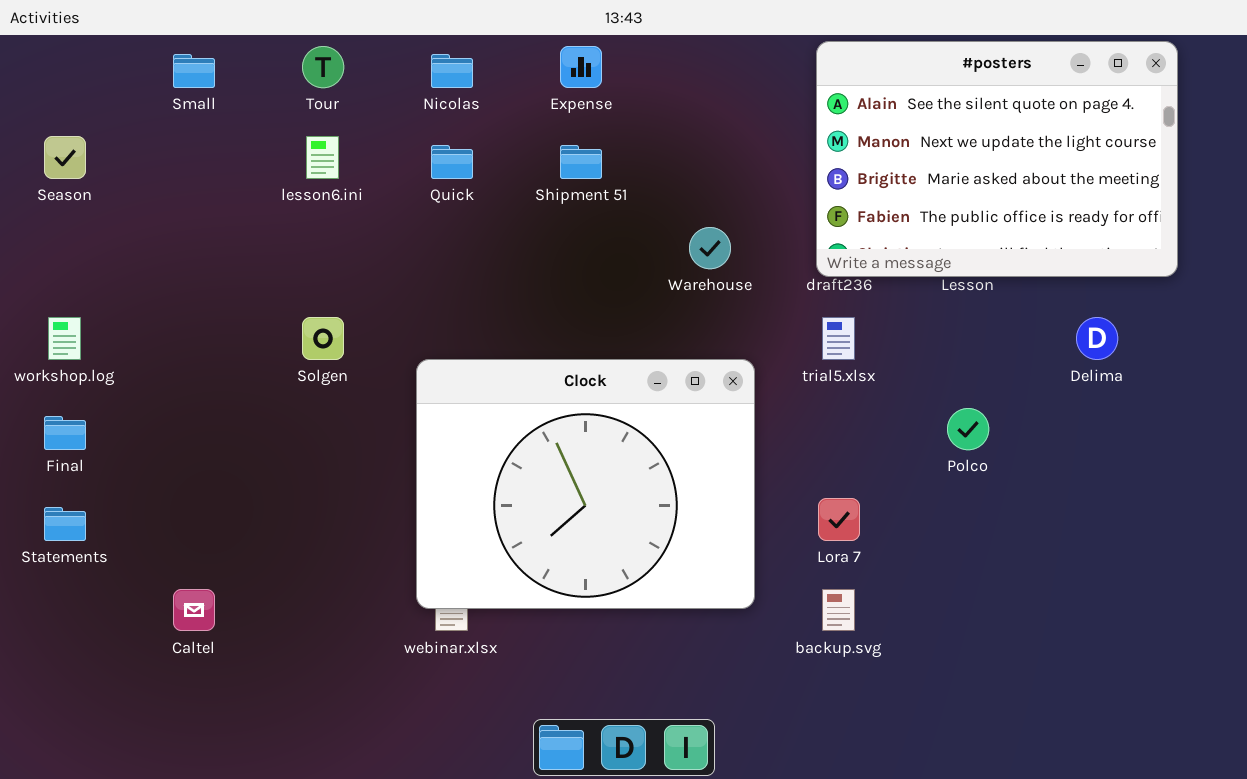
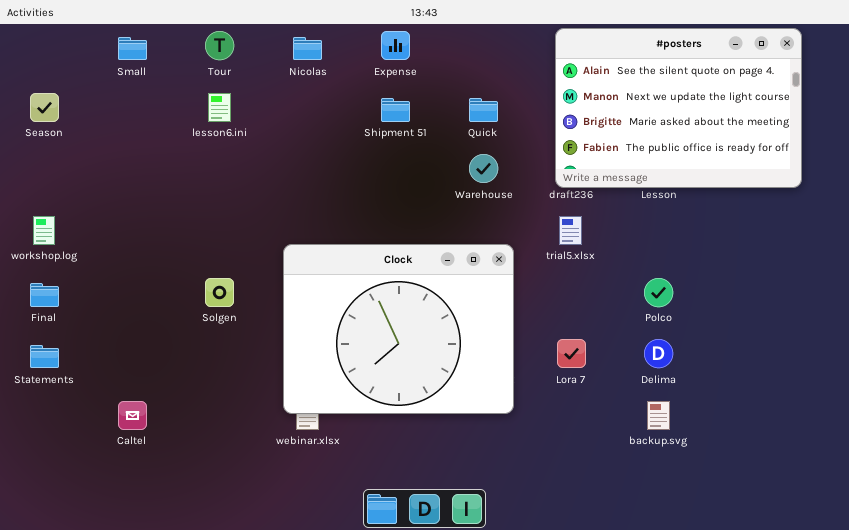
Quick: [431,145,473,179] -> [469,98,498,122], moved
Solgen: [302,317,344,360] -> [205,278,234,307], moved
Delima: [1076,317,1118,360] -> [644,339,673,368], moved
backup.svg: [822,589,855,631] -> [647,401,670,430], moved

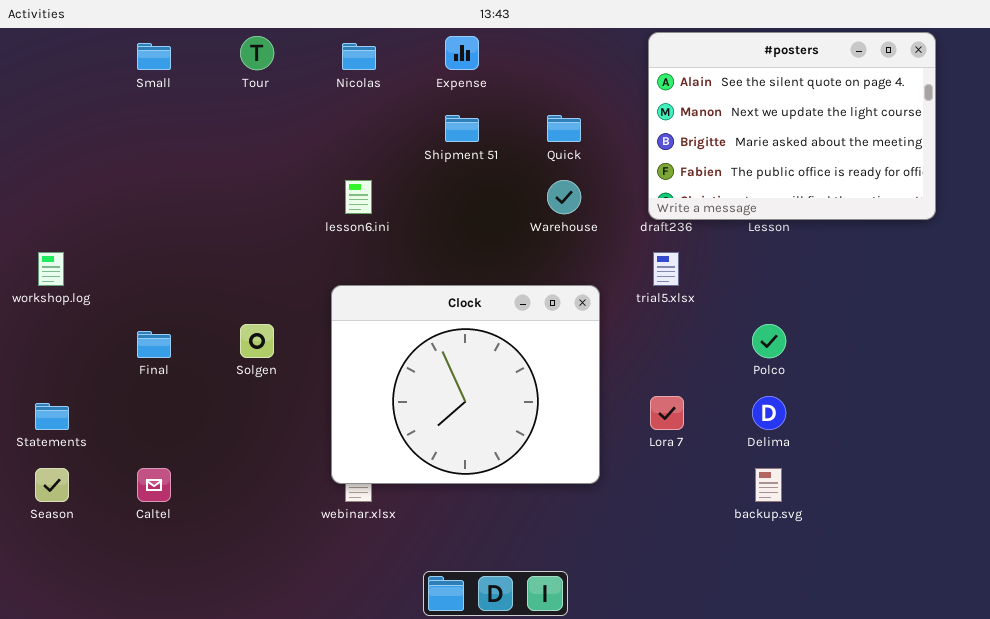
Season: [30,93,59,122] -> [35,468,69,502], moved
lesson6.ini: [208,93,231,122] -> [345,180,372,214], moved
Final: [30,283,59,307] -> [137,331,171,358], moved

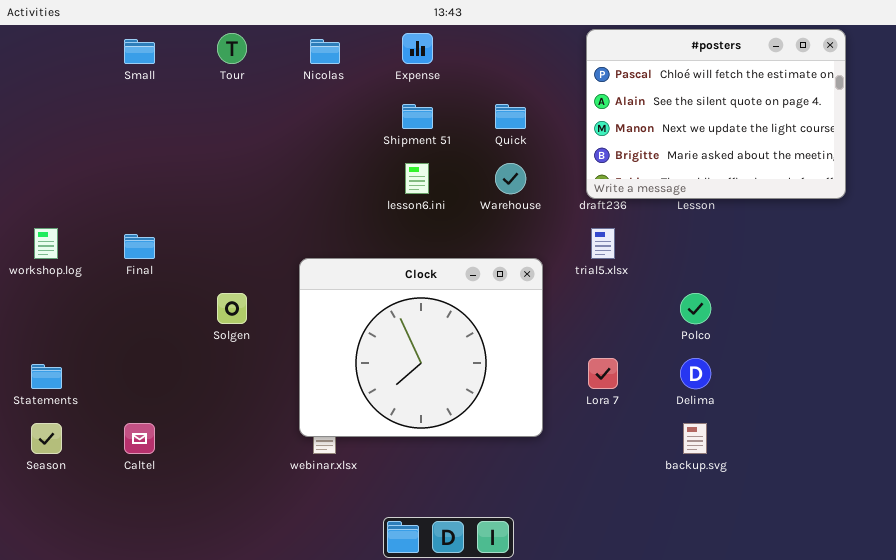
#posters: [648,32,936,220] -> [586,29,846,199], scrolled up 1 row
lesson6.ini: [345,180,372,214] -> [405,163,429,194], moved
Final: [137,331,171,358] -> [124,234,155,259], moved

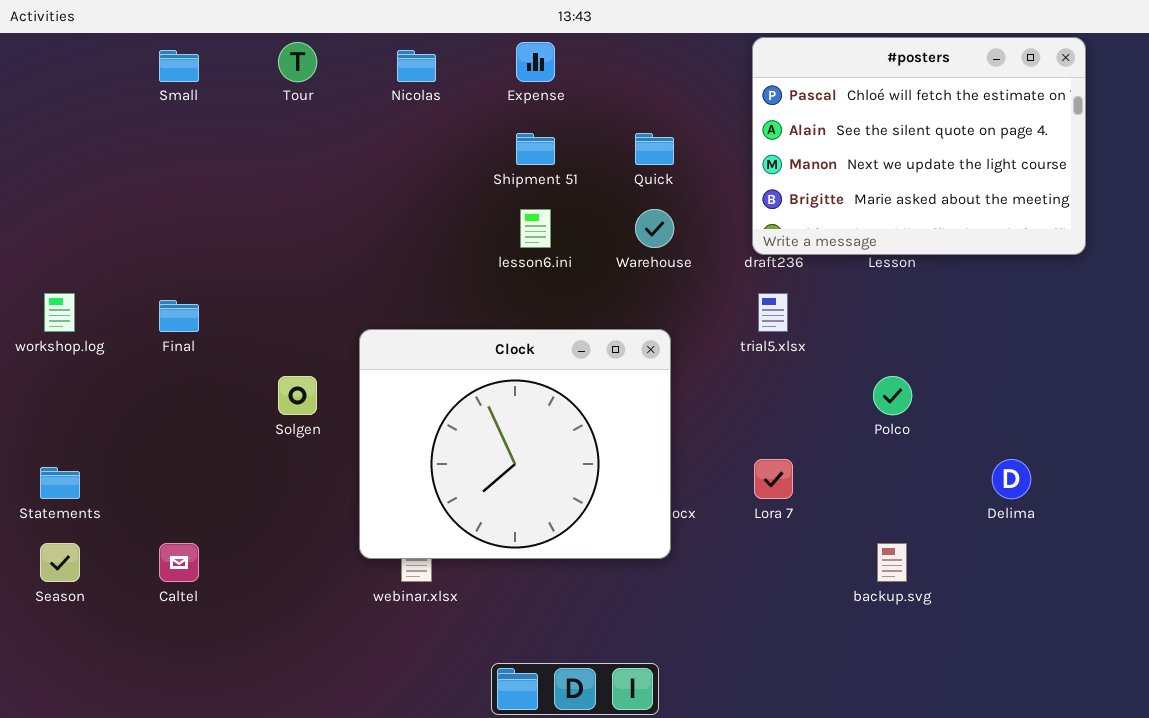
Clock: [299,258,543,437] -> [359,329,671,559], moved
Delima: [680,358,711,389] -> [992,459,1031,499], moved

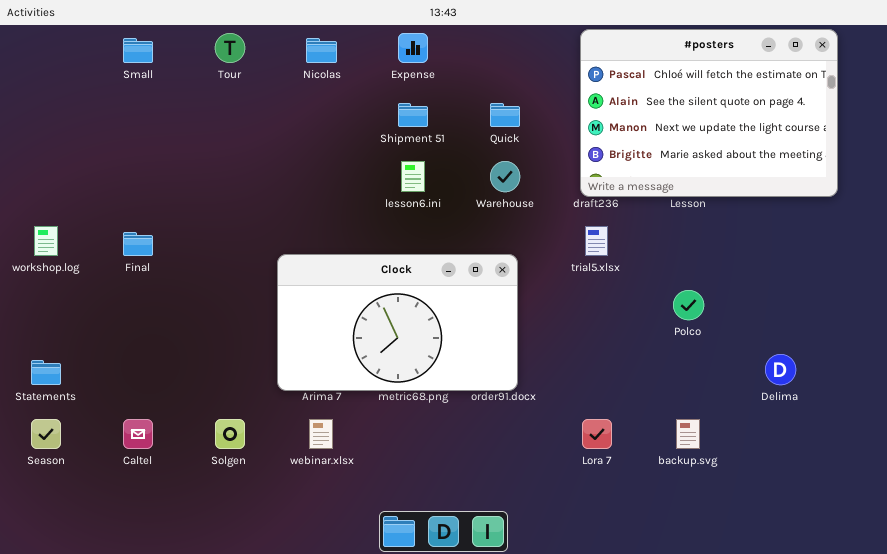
Clock: [359,329,671,559] -> [277,254,518,391], resized
Solgen: [278,376,317,415] -> [215,419,245,449], moved
Lora 7: [754,459,793,499] -> [582,419,612,449], moved

